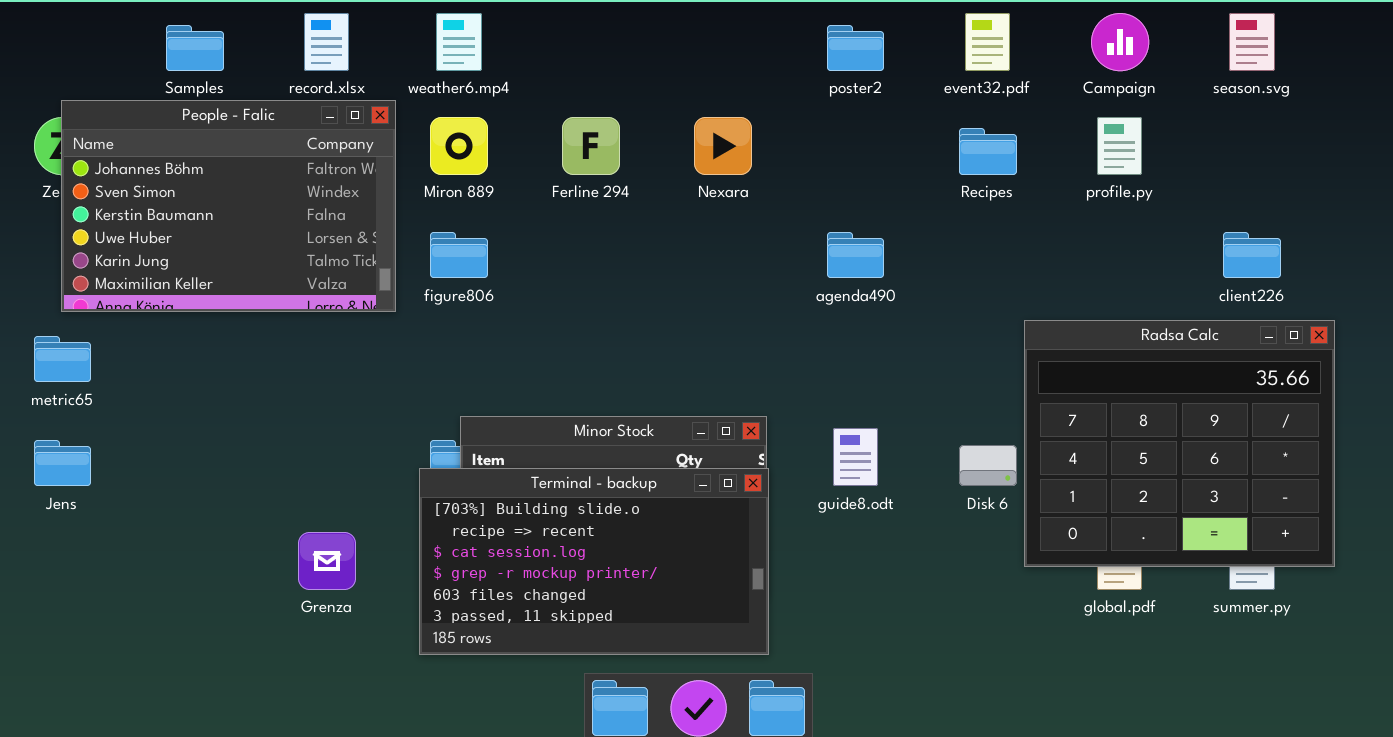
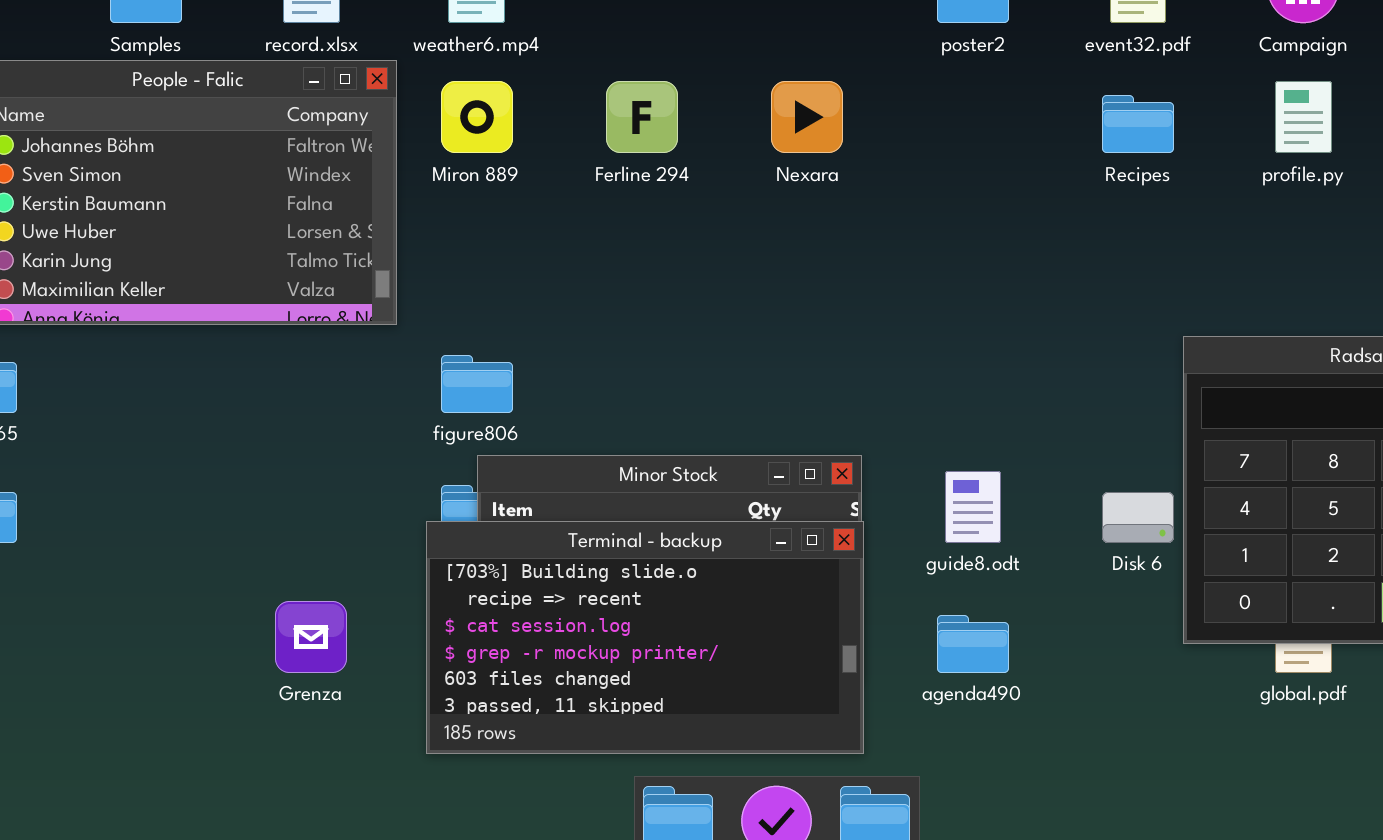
figure806: [430,232,488,278] -> [441,355,513,413], moved
agenda490: [827,232,884,278] -> [937,615,1009,673], moved

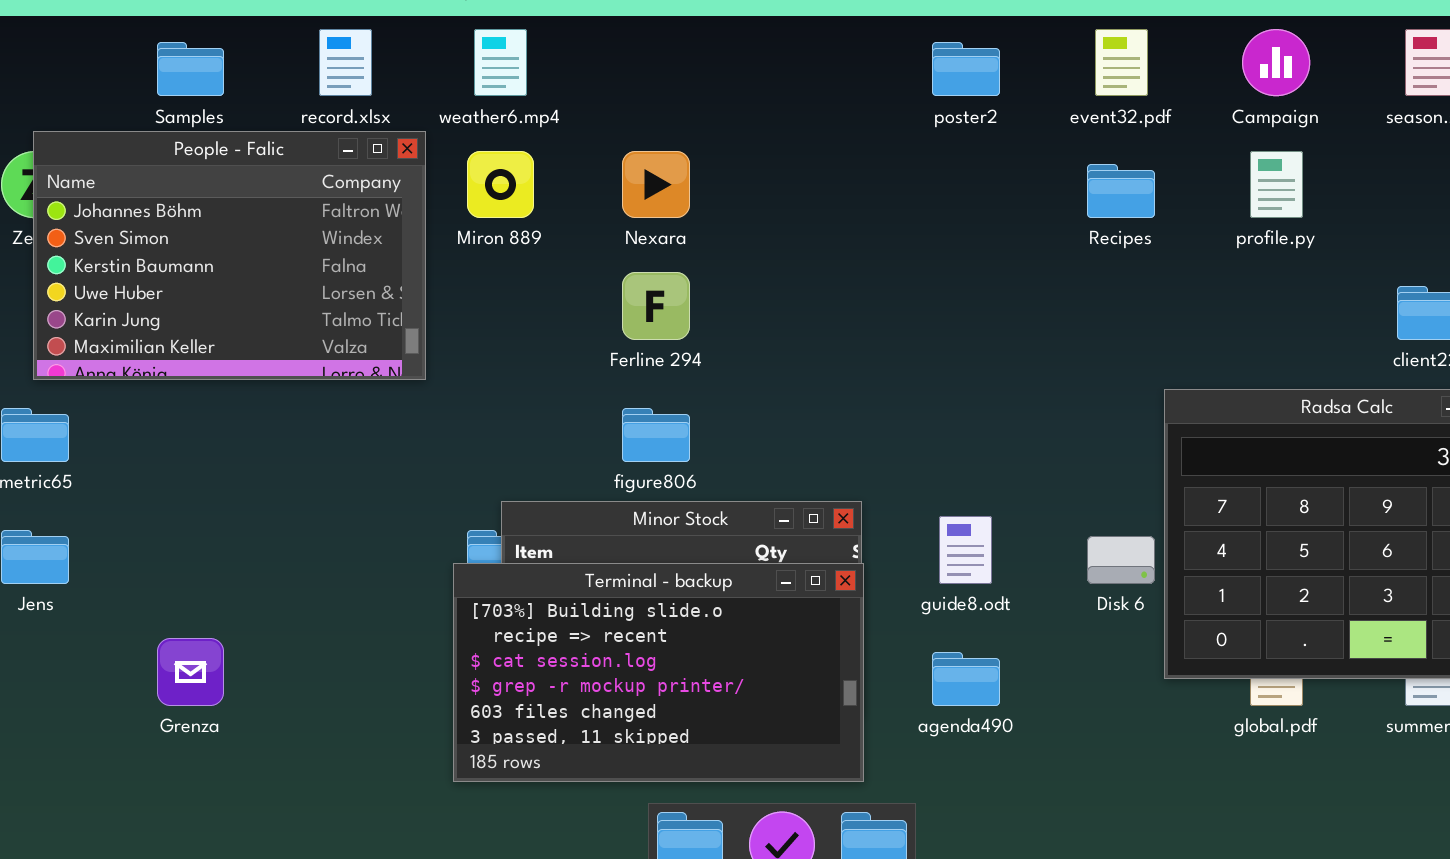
Ferline 294: [606,81,678,153] -> [622,272,690,340], moved
Nexara: [771,81,843,153] -> [622,151,690,218], moved
figure806: [441,355,513,413] -> [622,408,690,462], moved
Grenza: [275,601,347,673] -> [157,638,224,706], moved

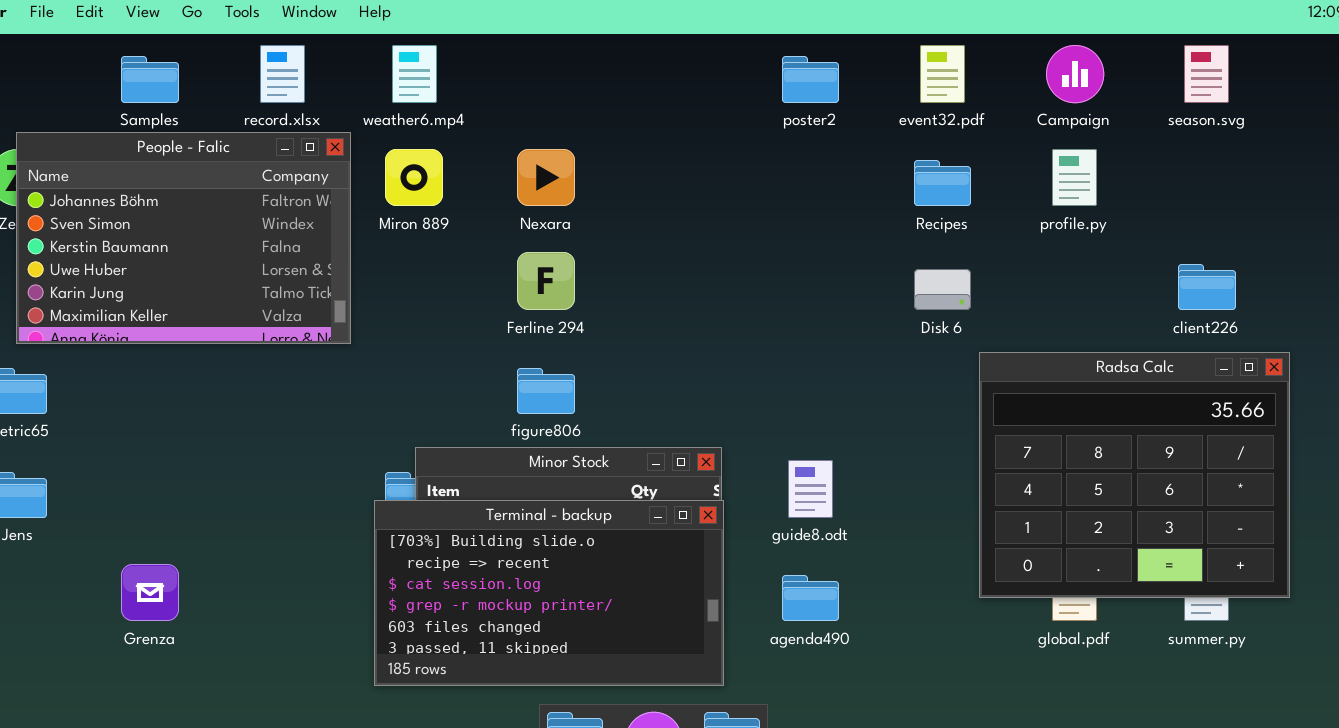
Disk 6: [1087,536,1155,584] -> [914,269,971,310], moved

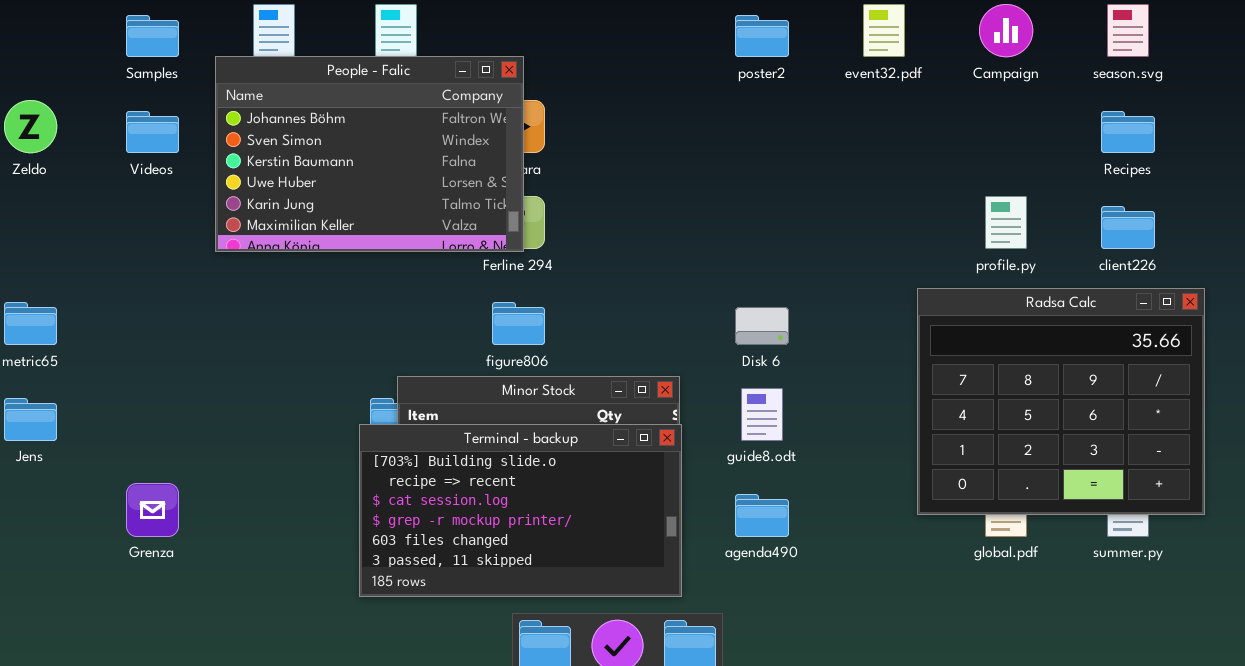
People - Falic: [16,132,351,344] -> [215,56,524,252], moved
profile.py: [1052,149,1097,206] -> [985,196,1027,249], moved
Recipes: [914,160,971,206] -> [1101,111,1155,153], moved
Disk 6: [914,269,971,310] -> [735,307,789,345], moved

